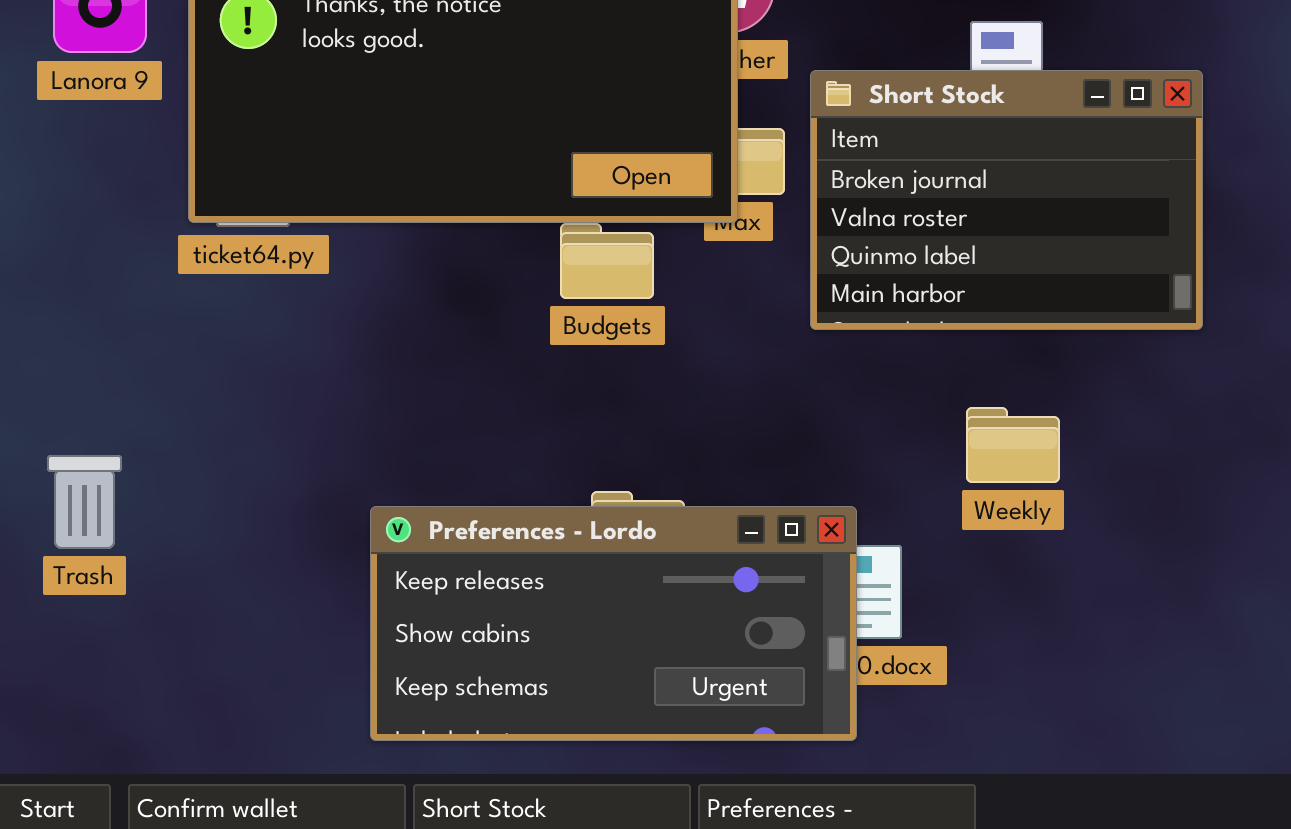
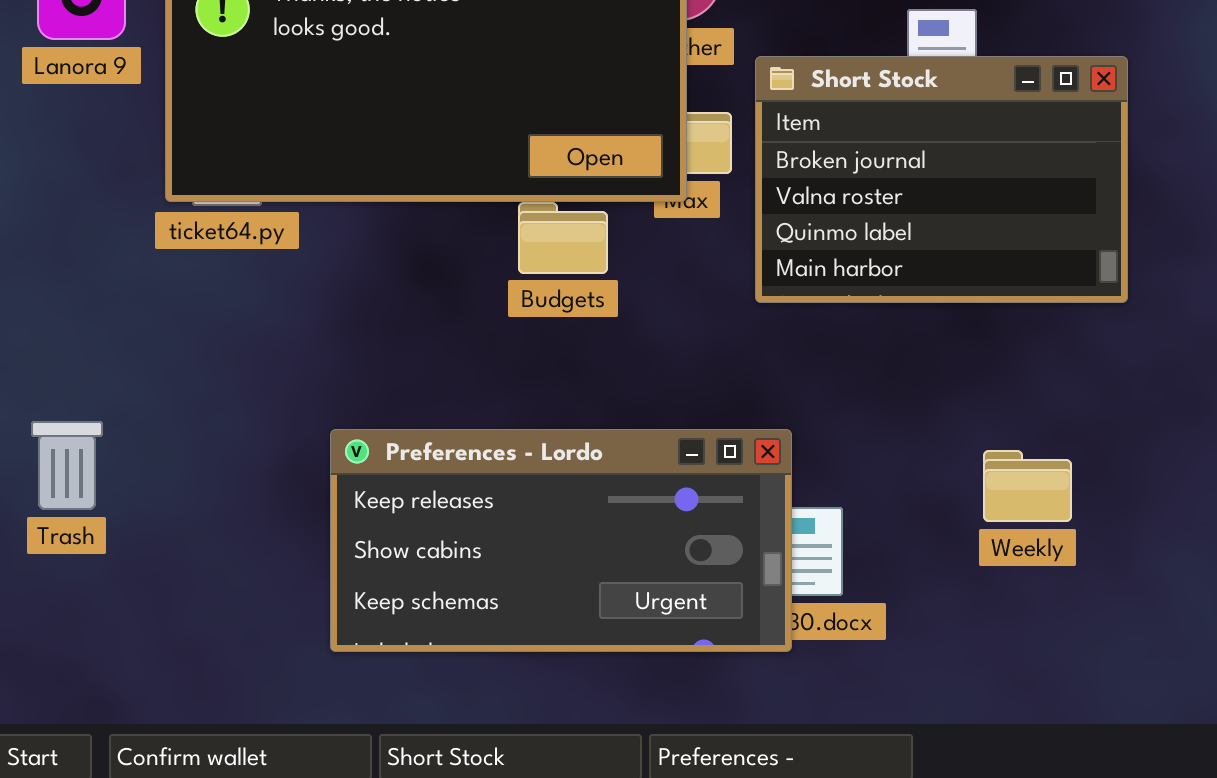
Weekly: [966,407,1060,483] -> [983,450,1072,522], moved
Preferences - Lordo: [370,506,857,741] -> [330,429,792,652], moved

